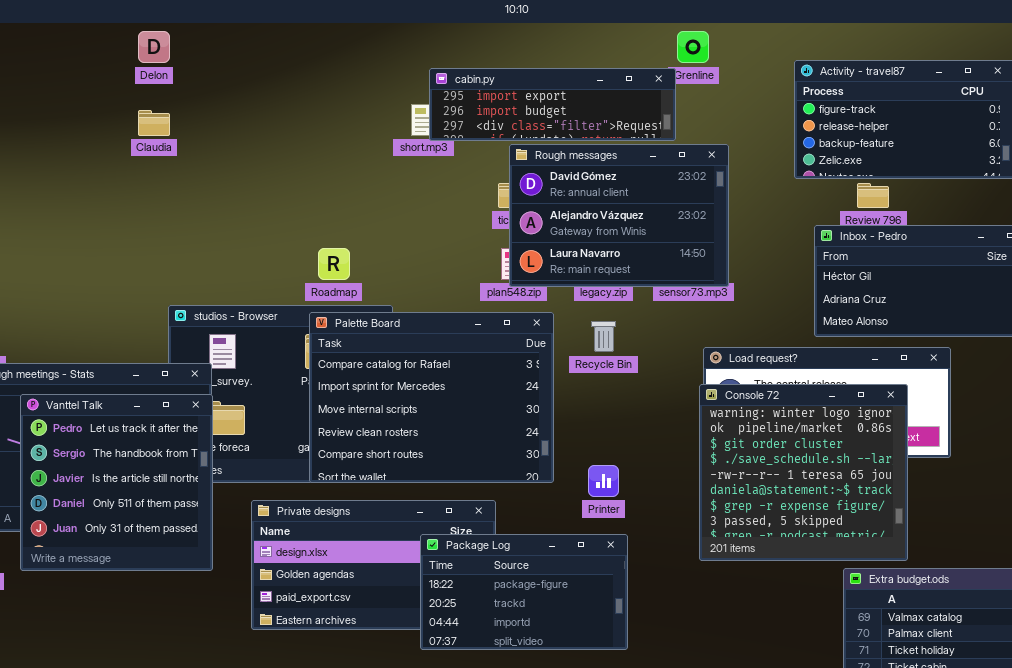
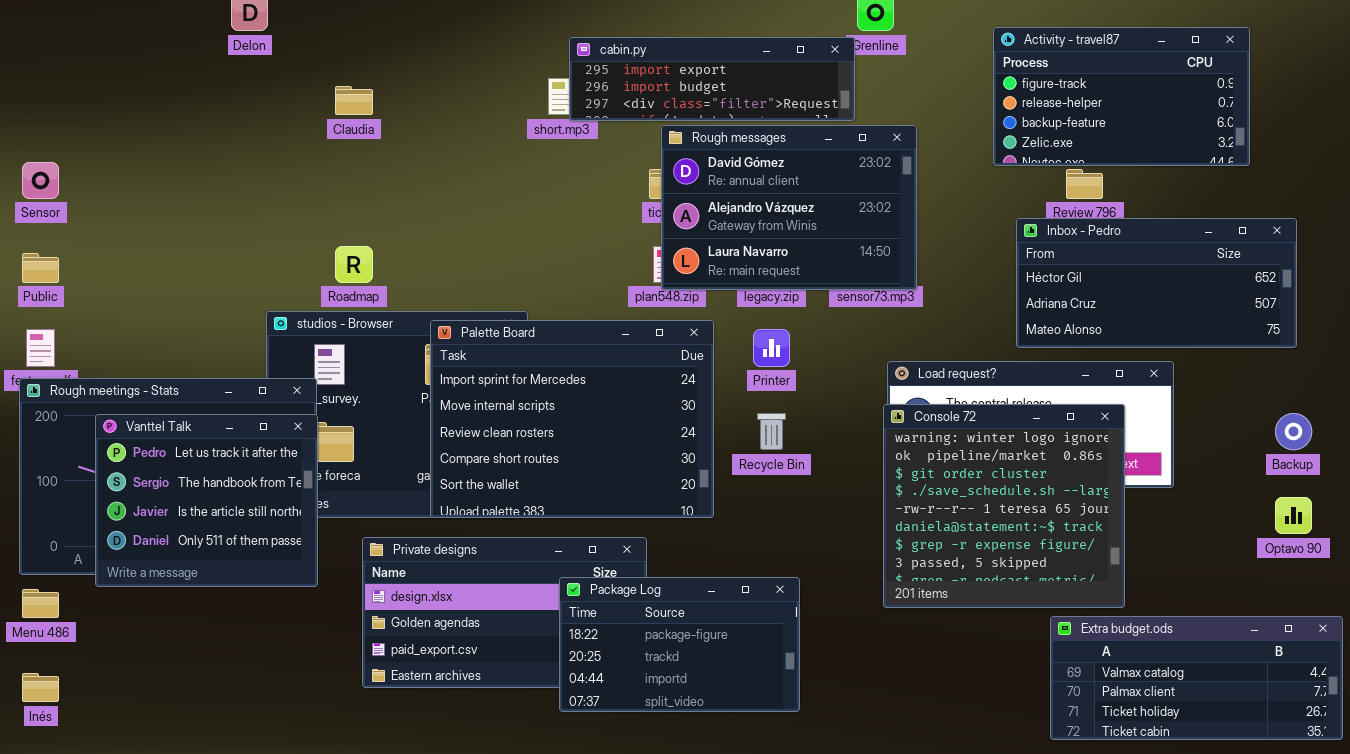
Claudia: [138,110,170,136] -> [335,86,373,115], moved
Roadmap: [318,248,350,280] -> [335,246,373,283], moved
Palette Board: [309,312,554,483] -> [430,320,714,518], scrolled down 1 row
Recycle Bin: [591,321,616,352] -> [757,413,786,450], moved
Vanttel Talk: [20,394,213,571] -> [95,414,318,587], resized
Printer: [588,465,619,497] -> [753,329,790,367], moved

